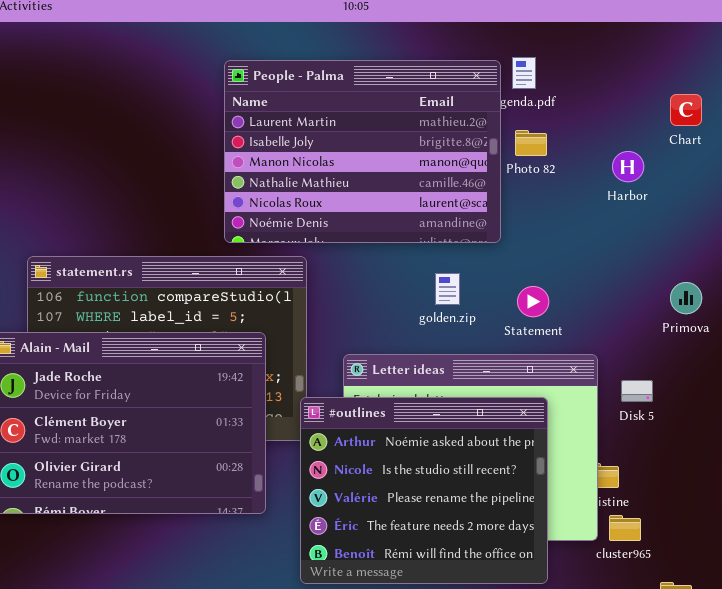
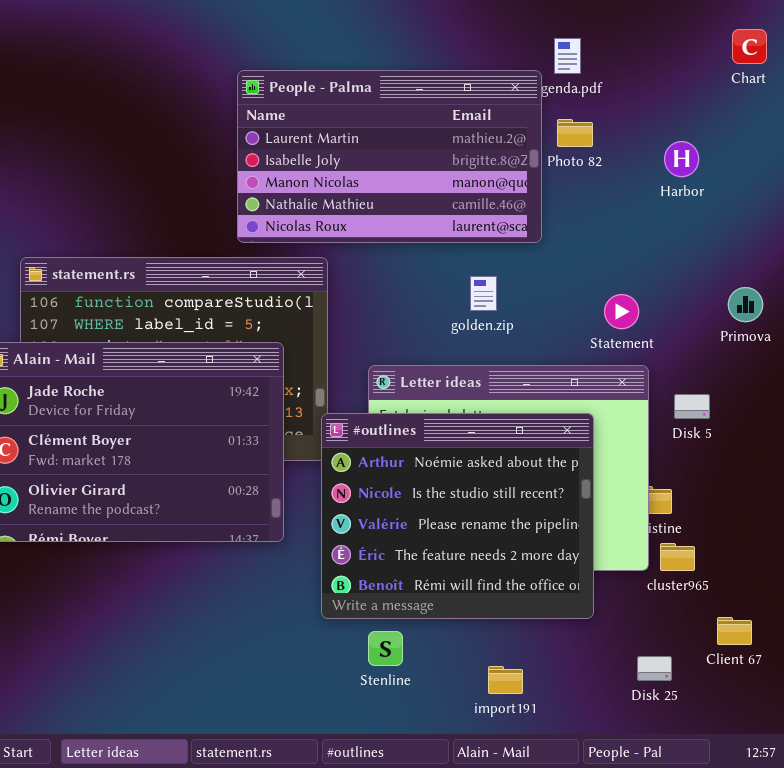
People - Palma: [224,60,501,243] -> [237,70,542,243], resized
Chart: [670,94,702,126] -> [732,29,767,64], moved
Statement: [517,286,549,317] -> [604,294,639,329], moved

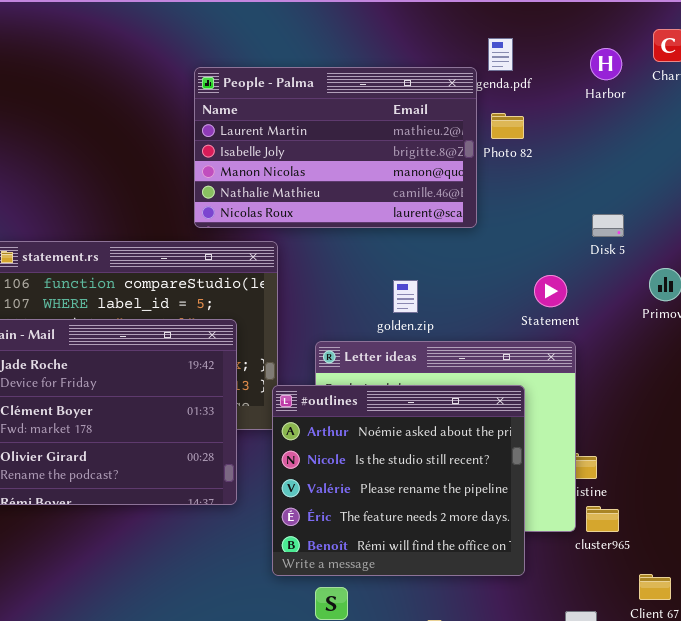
Harbor: [664,141,699,177] -> [590,48,622,80], moved
golden.zip: [470,276,497,311] -> [393,280,418,313], moved
Disk 5: [674,394,710,419] -> [592,214,624,237], moved

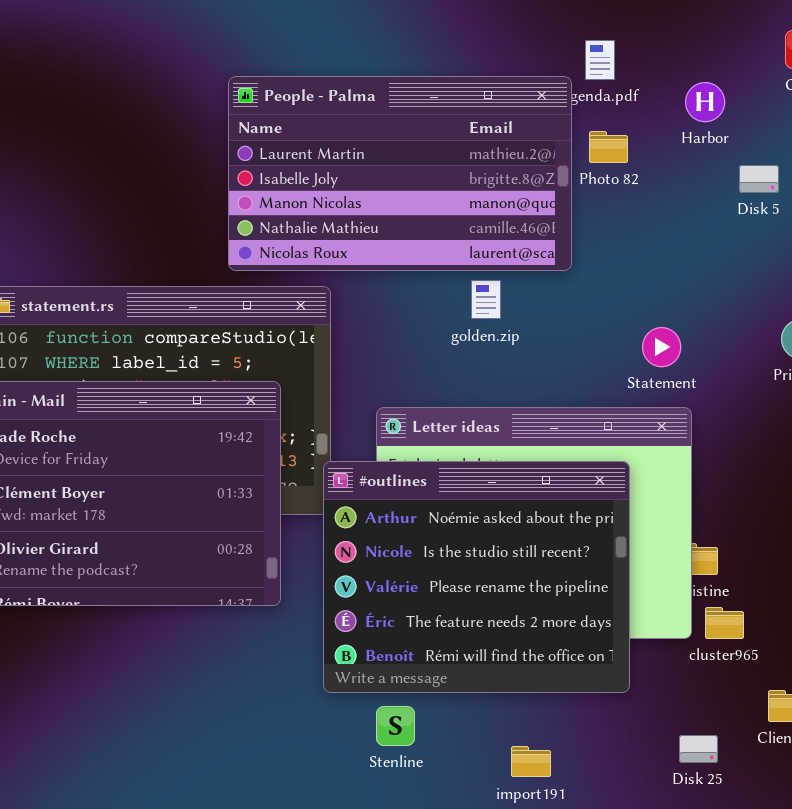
Harbor: [590,48,622,80] -> [685,82,725,122], moved
Disk 5: [592,214,624,237] -> [739,165,779,193], moved
golden.zip: [393,280,418,313] -> [471,280,501,319], moved

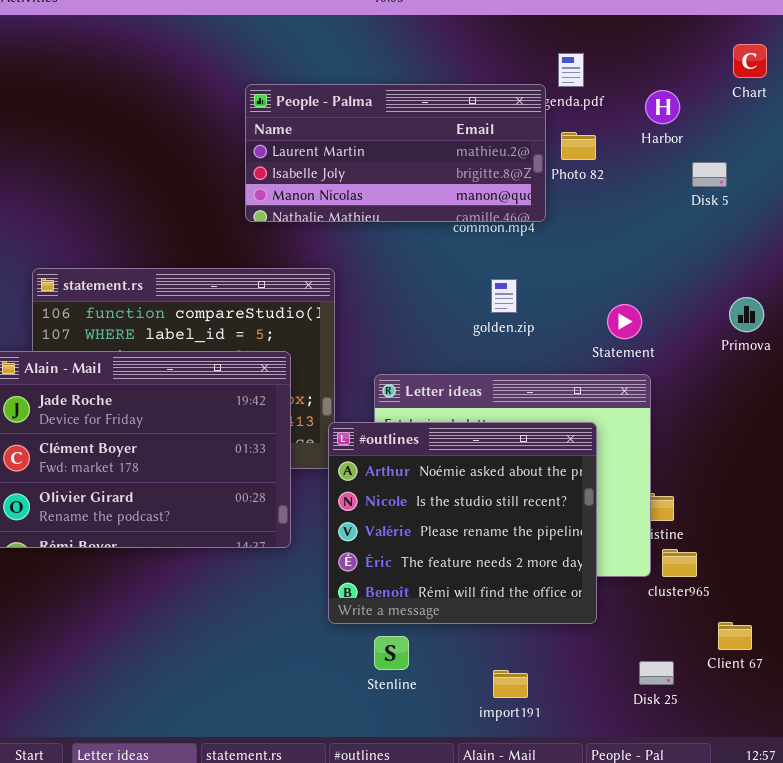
People - Palma: [228,76,572,271] -> [245,84,546,222], resized
golden.zip: [471,280,501,319] -> [491,279,517,313], moved

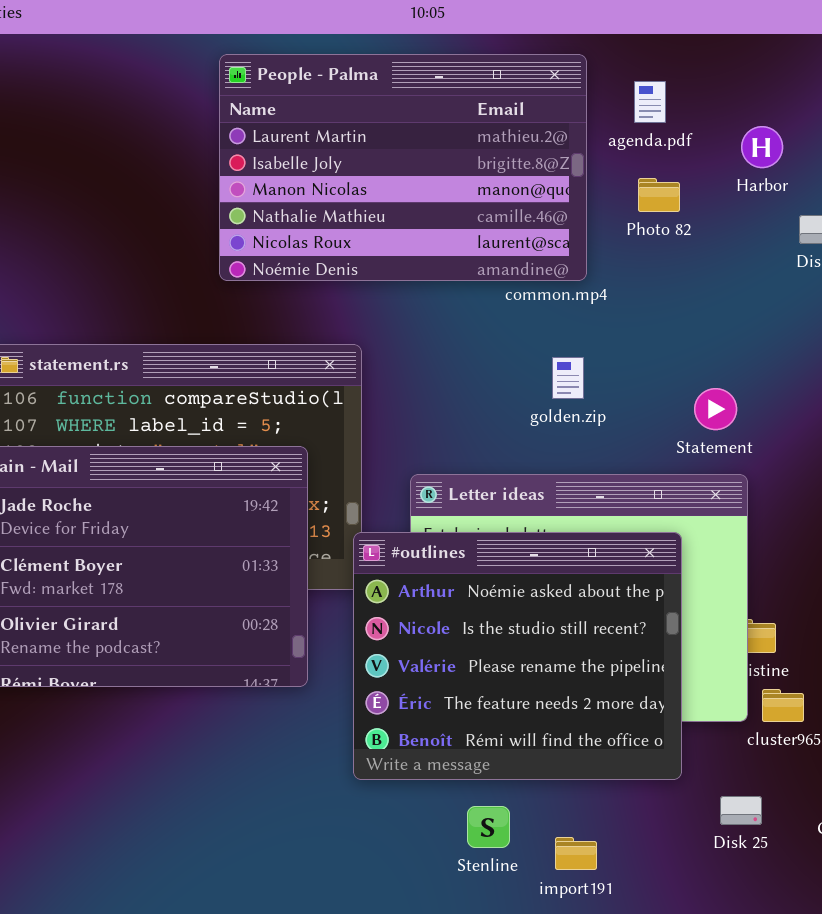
People - Palma: [245,84,546,222] -> [219,54,587,281], moved, resized
Stenline: [374,636,409,670] -> [467,806,510,848], moved
Disk 25: [639,661,674,685] -> [720,796,762,825], moved

